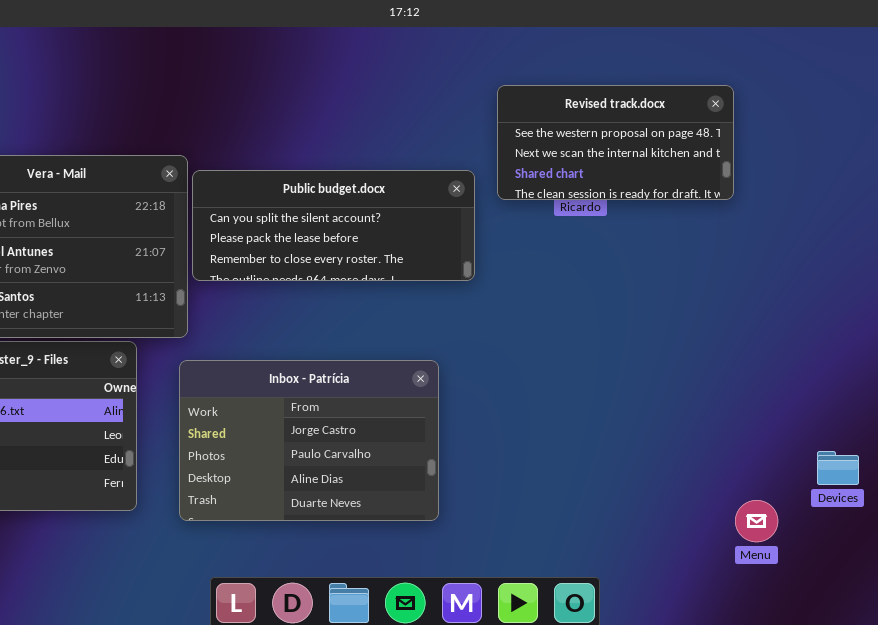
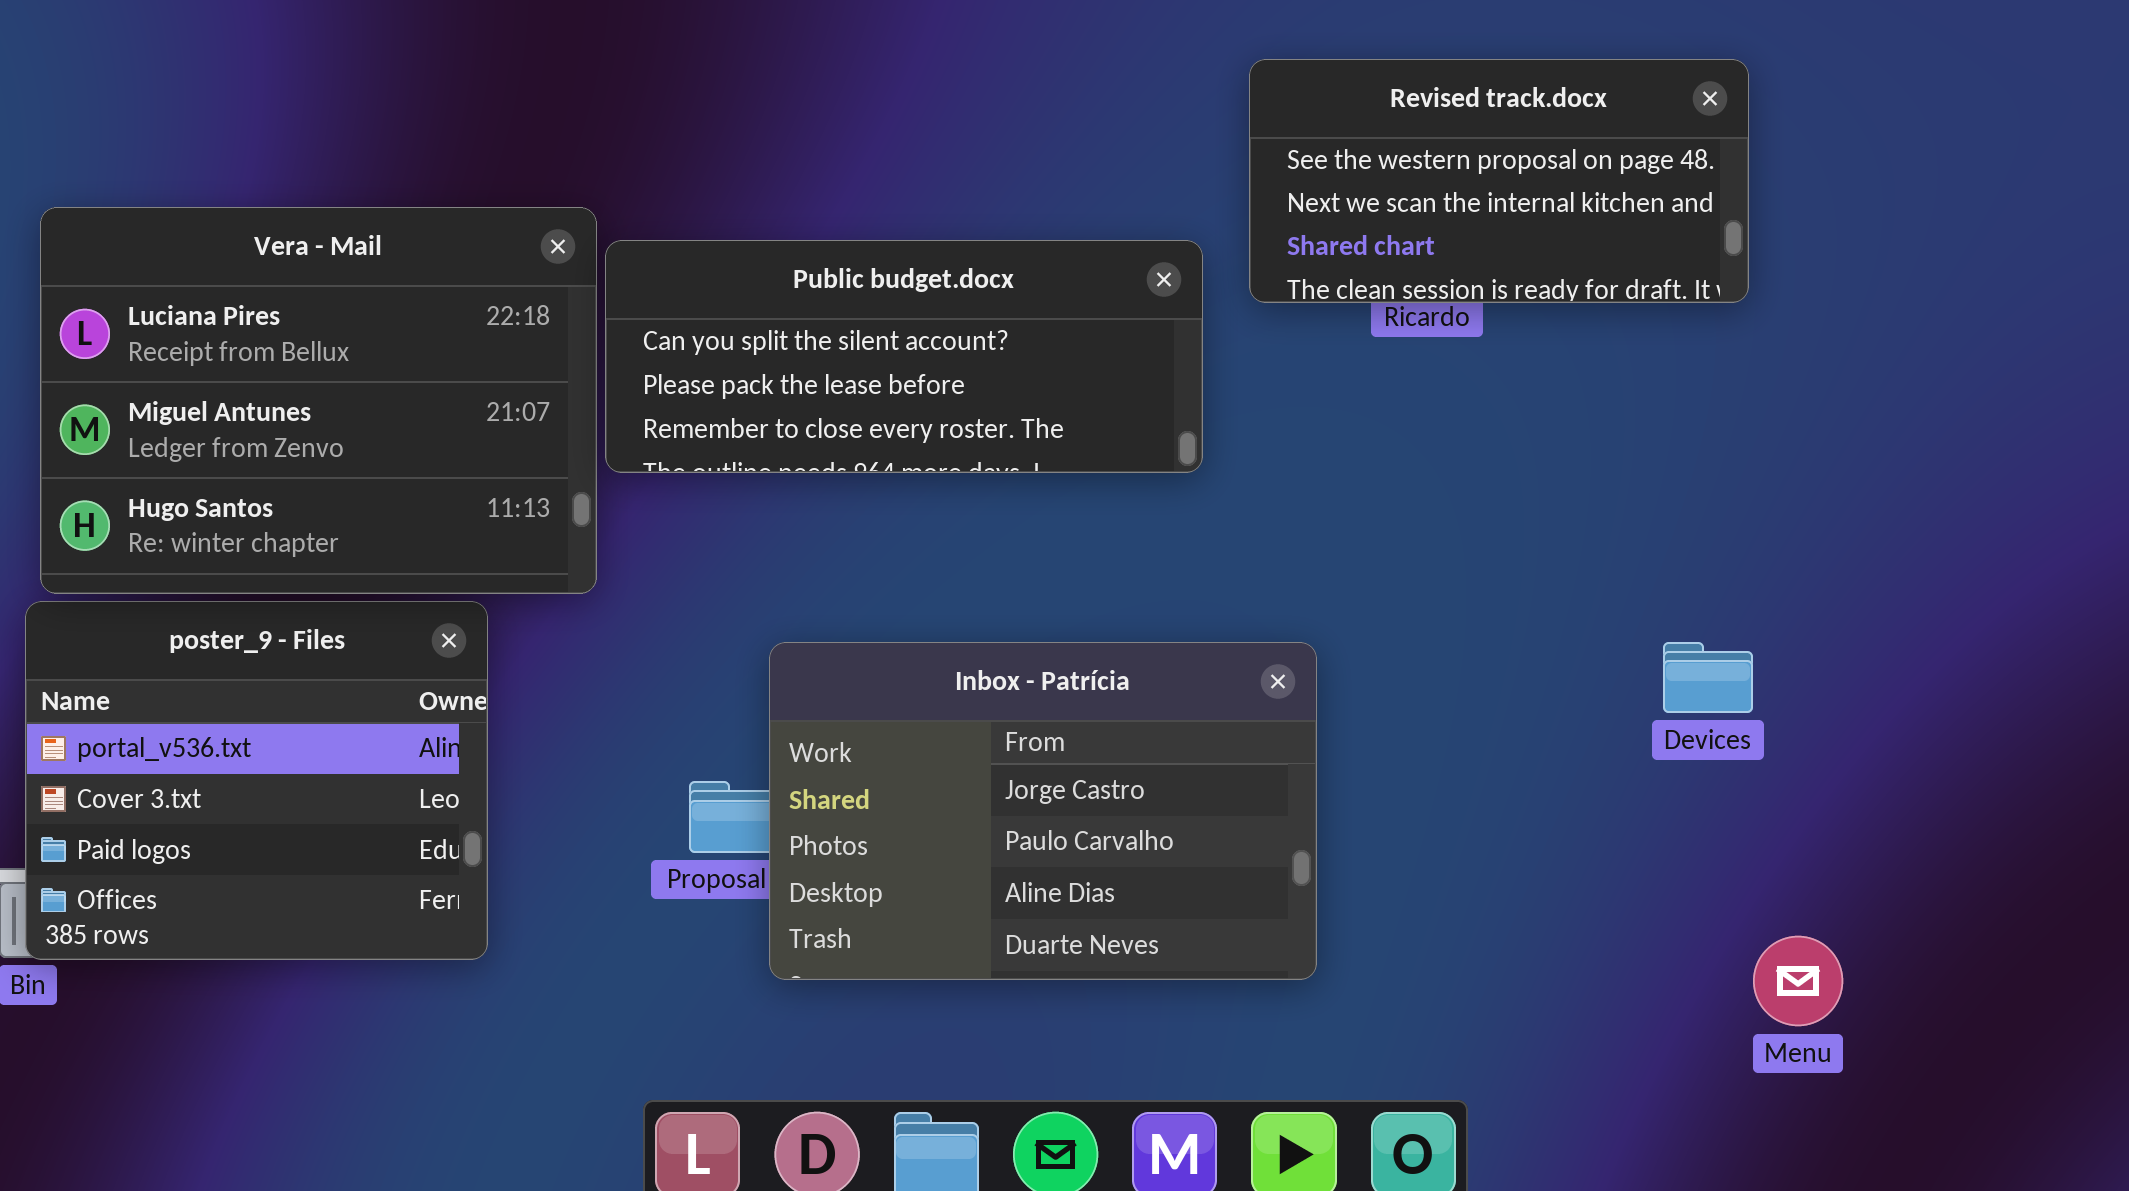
Inbox - Patrícia: [179,360,439,521] -> [769,642,1317,980], moved
Devices: [817,451,859,485] -> [1663,642,1753,713], moved

